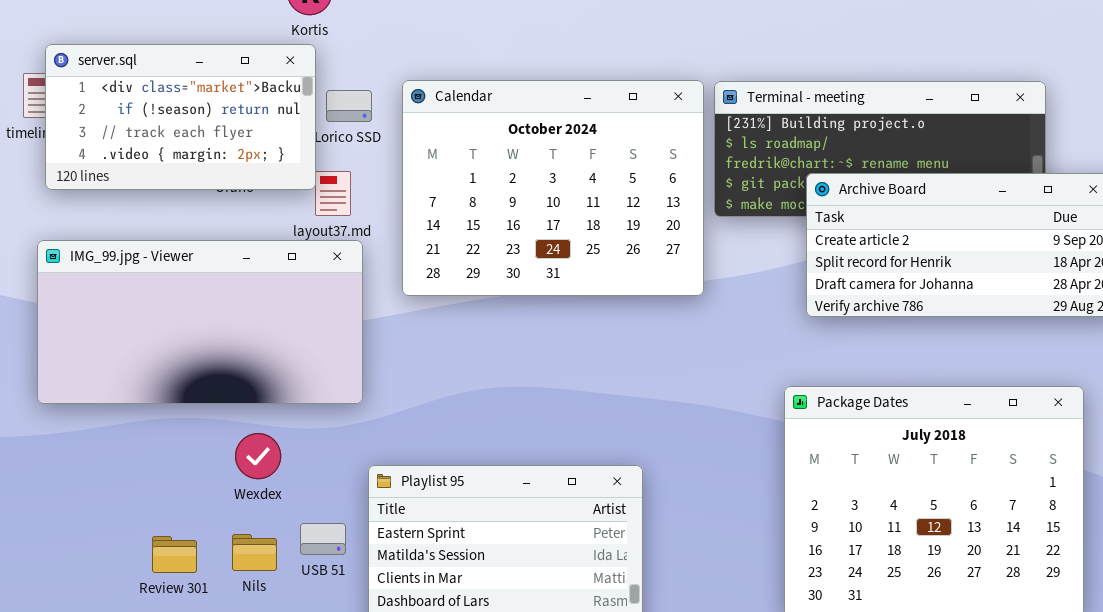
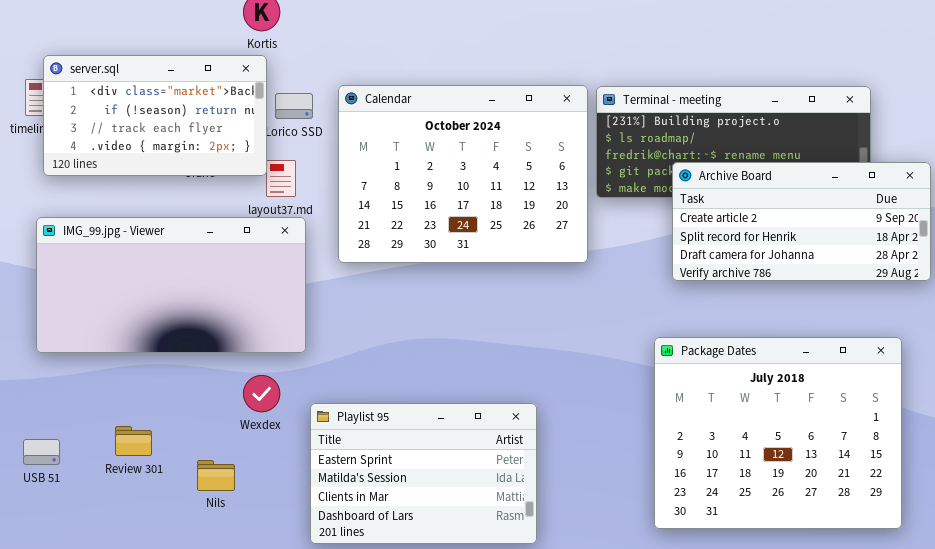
Wexdex: [235,433,281,479] -> [243,375,280,412], moved
USB 51: [300,523,346,555] -> [23,439,60,465], moved
Review 301: [152,536,197,573] -> [115,426,152,456], moved

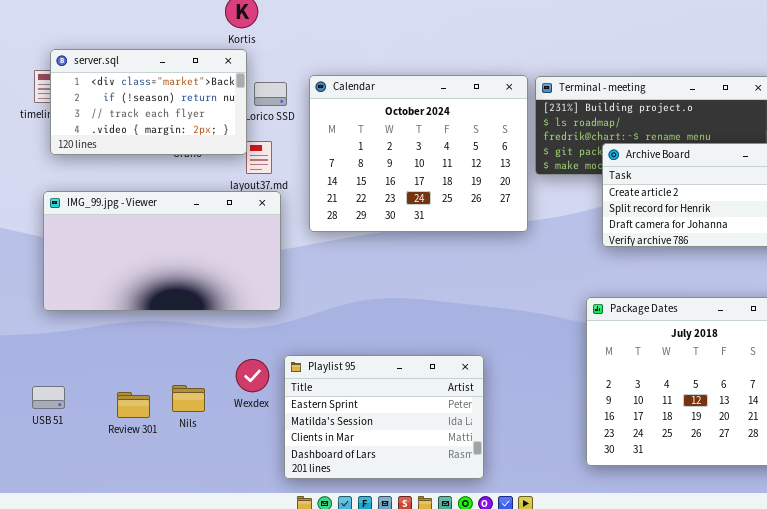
Wexdex: [243,375,280,412] -> [236,359,269,392], moved
Review 301: [115,426,152,456] -> [117,392,150,418], moved
Nils: [197,460,235,491] -> [172,385,205,412], moved

